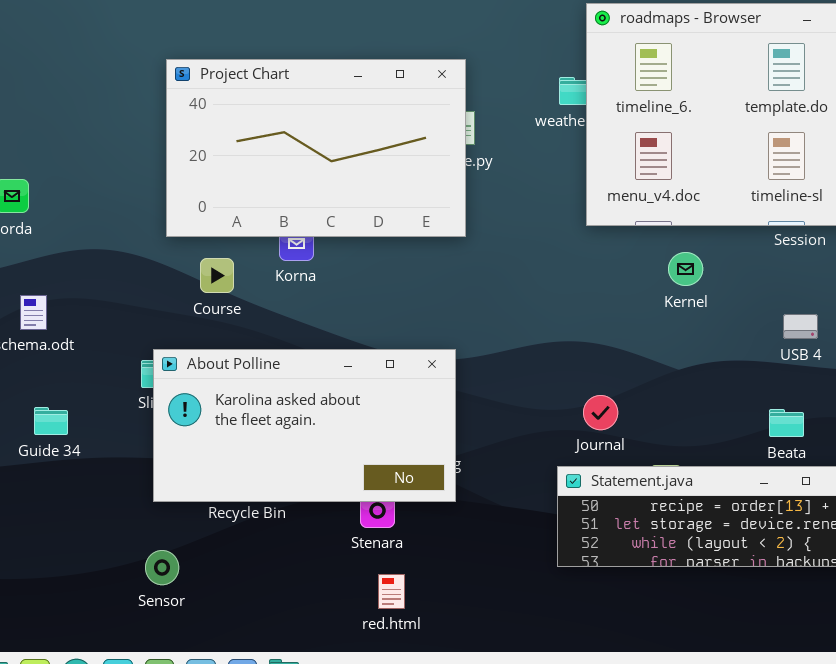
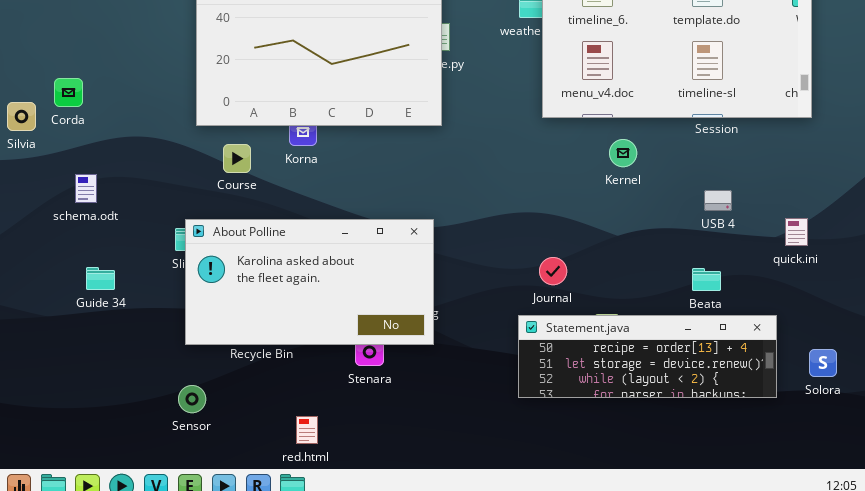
red.html: [378,574,405,609] -> [296,416,318,444], moved

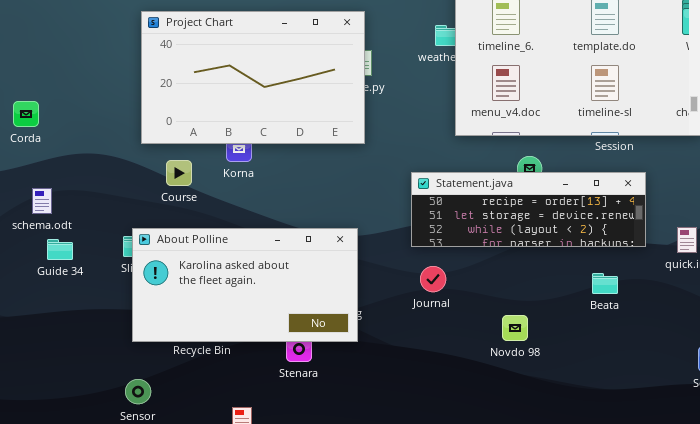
Journal: [539,257,567,285] -> [420,266,446,292], moved
Guide 34: [86,267,115,290] -> [47,239,73,260], moved
Statement.java: [518,315,777,398] -> [411,172,646,247], moved

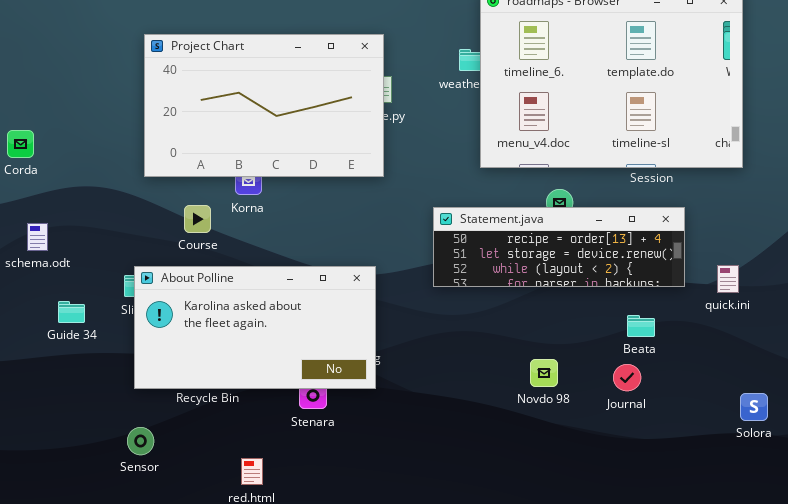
Course: [166,160,192,186] -> [184,205,211,233], moved
Guide 34: [47,239,73,260] -> [58,301,85,323], moved
Journal: [420,266,446,292] -> [613,364,641,391], moved

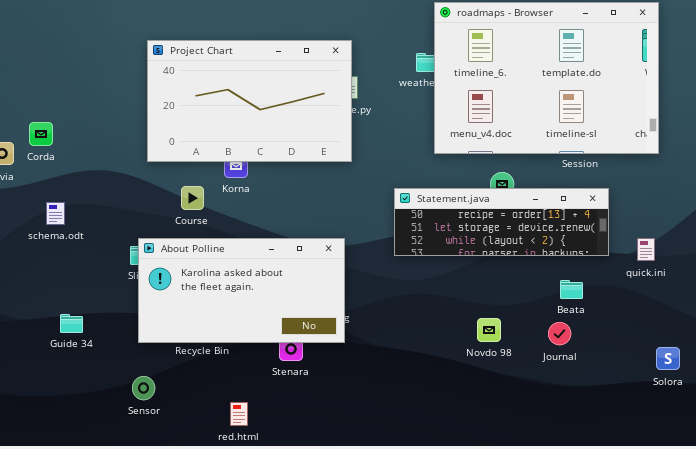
Guide 34: [58,301,85,323] -> [60,314,83,333], moved

